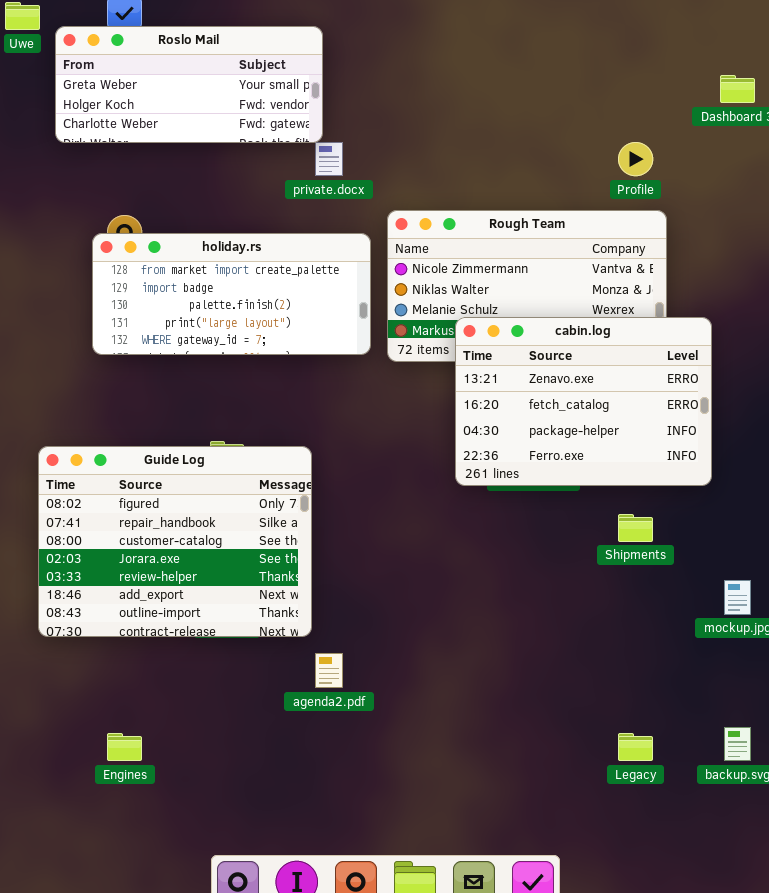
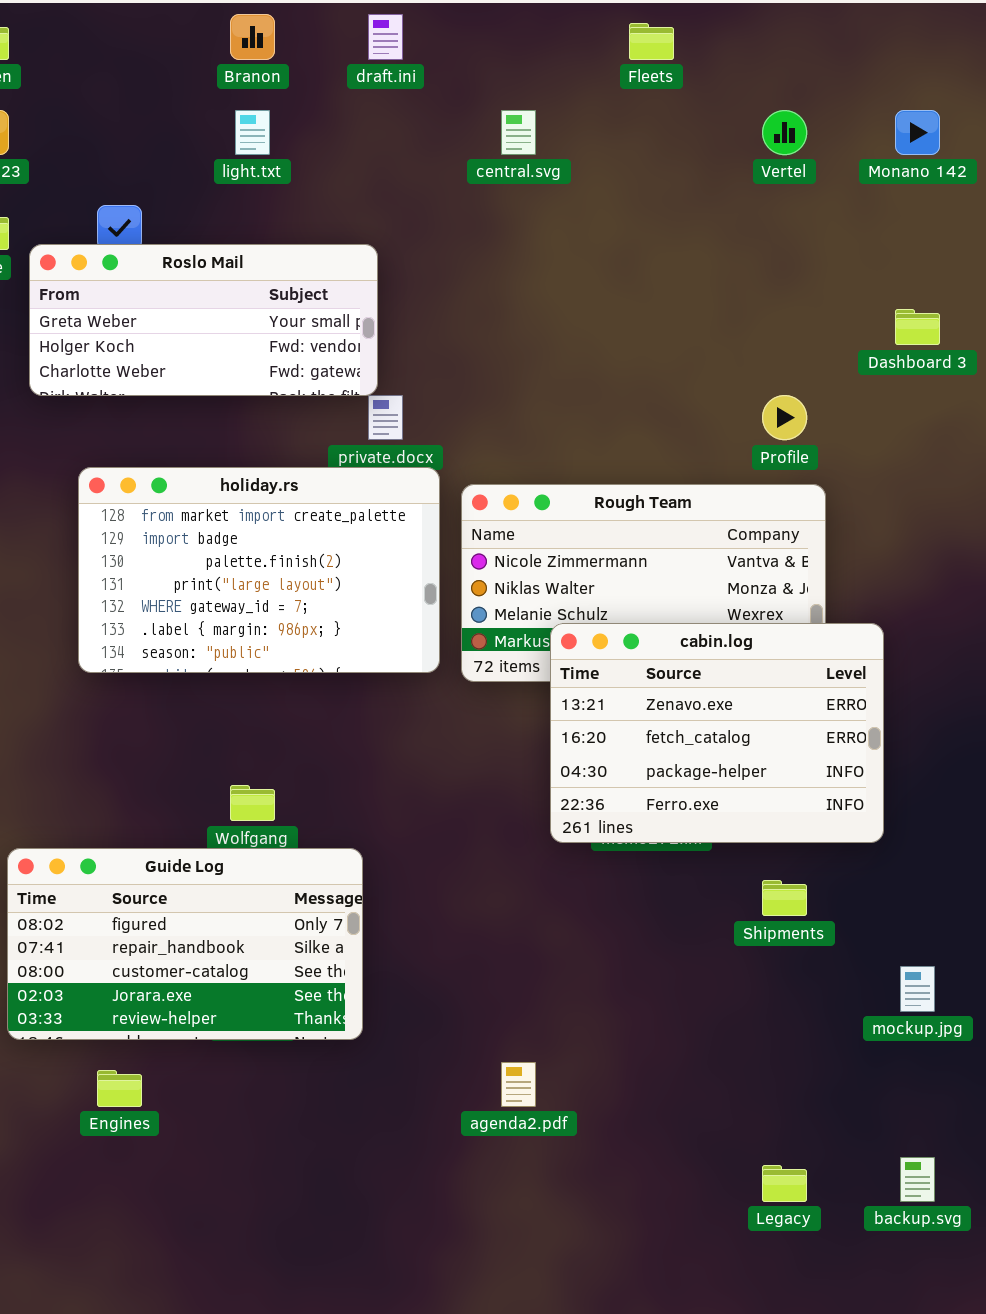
holiday.rs: [92,233,371,355] -> [78,467,440,673], resized
Guide Log: [38,446,312,637] -> [7,848,363,1040], resized
agenda2.pdf: [315,653,343,688] -> [501,1062,536,1107], moved
Engines: [107,733,142,761] -> [97,1070,142,1107], moved

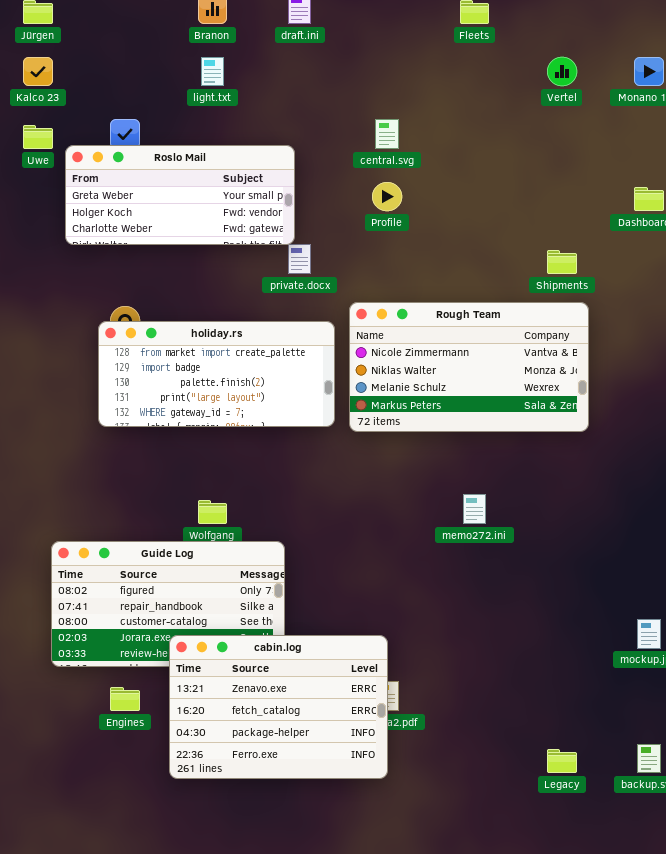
central.svg: [501,110,536,155] -> [375,119,399,149], moved
Profile: [762,395,807,440] -> [372,182,402,211], moved
holiday.rs: [78,467,440,673] -> [98,321,335,427], resized
cabin.log: [550,623,884,843] -> [169,635,388,779], moved
Shipments: [762,880,807,916] -> [547,250,577,274], moved

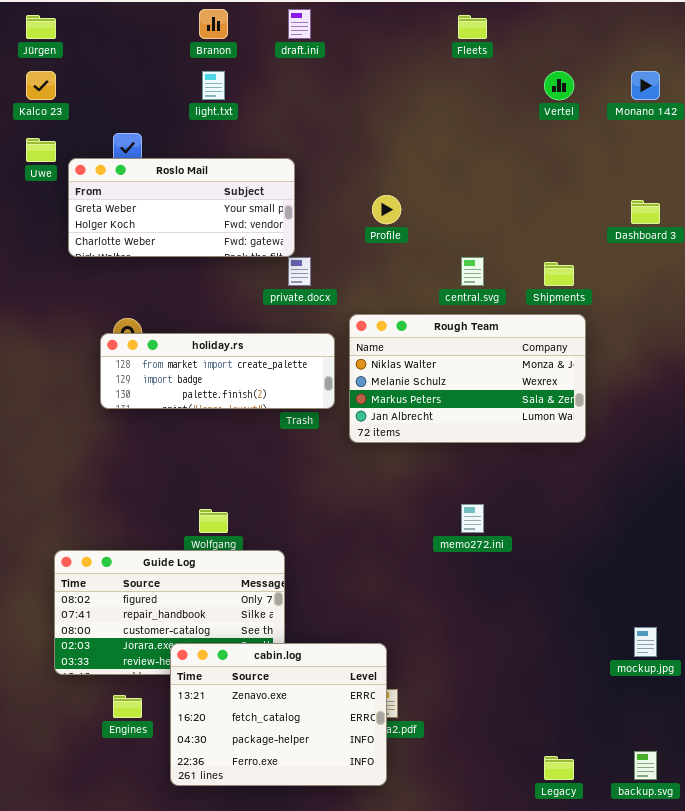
central.svg: [375,119,399,149] -> [461,257,484,286], moved
Rough Team: [349,302,589,432] -> [349,314,586,443], scrolled down 1 row
holiday.rs: [98,321,335,427] -> [100,333,335,409], resized

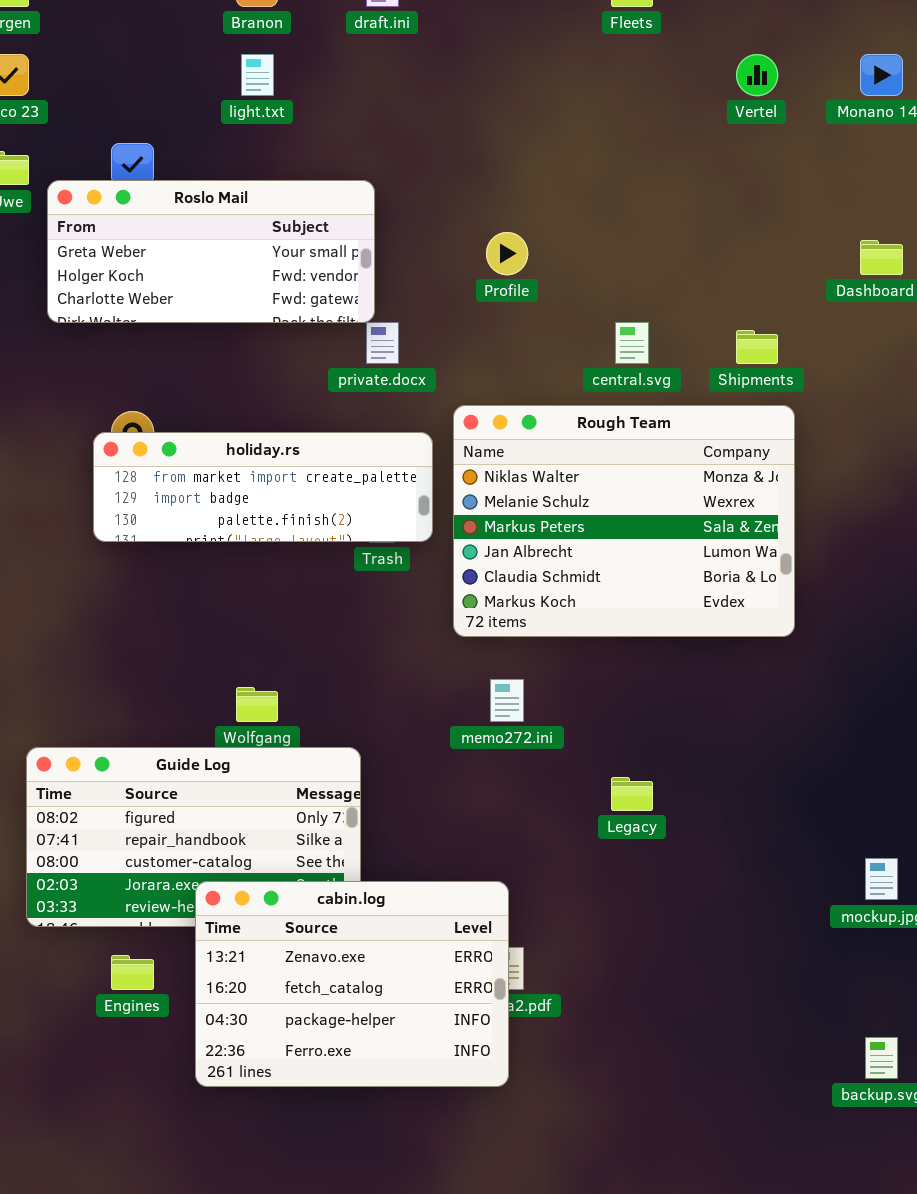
Rough Team: [349,314,586,443] -> [453,405,795,637], resized
memo272.ini: [461,504,484,533] -> [490,679,524,722], moved
Legacy: [544,756,574,780] -> [611,777,653,811], moved

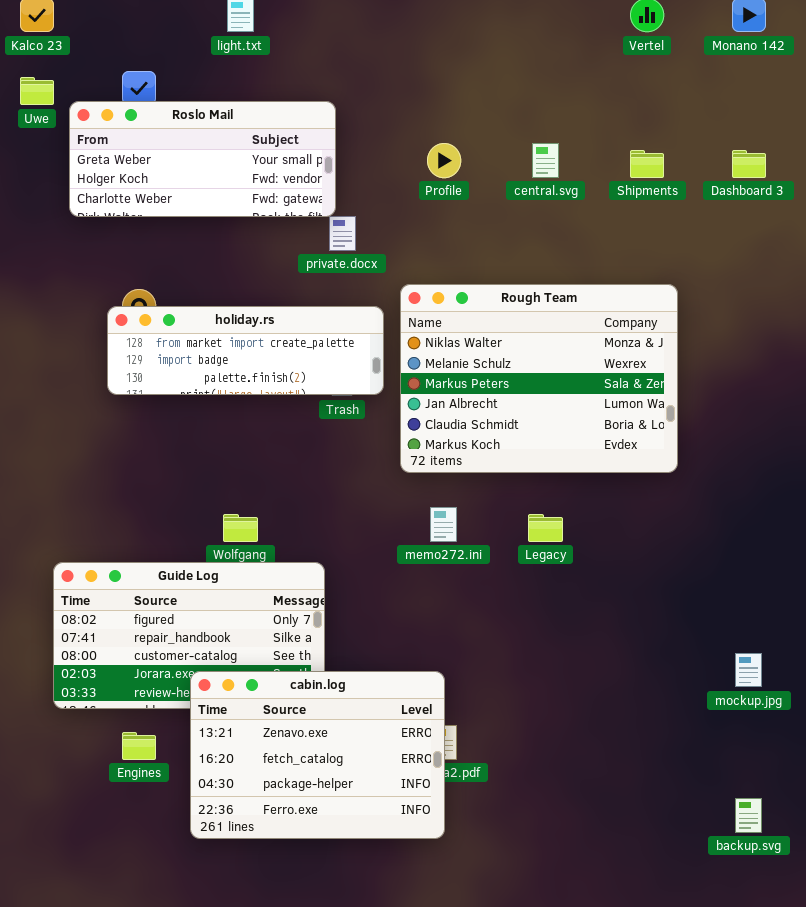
central.svg: [615,322,649,364] -> [532,143,559,178], moved
Shipments: [736,330,778,364] -> [630,150,664,178], moved
Legacy: [611,777,653,811] -> [528,514,563,542], moved

